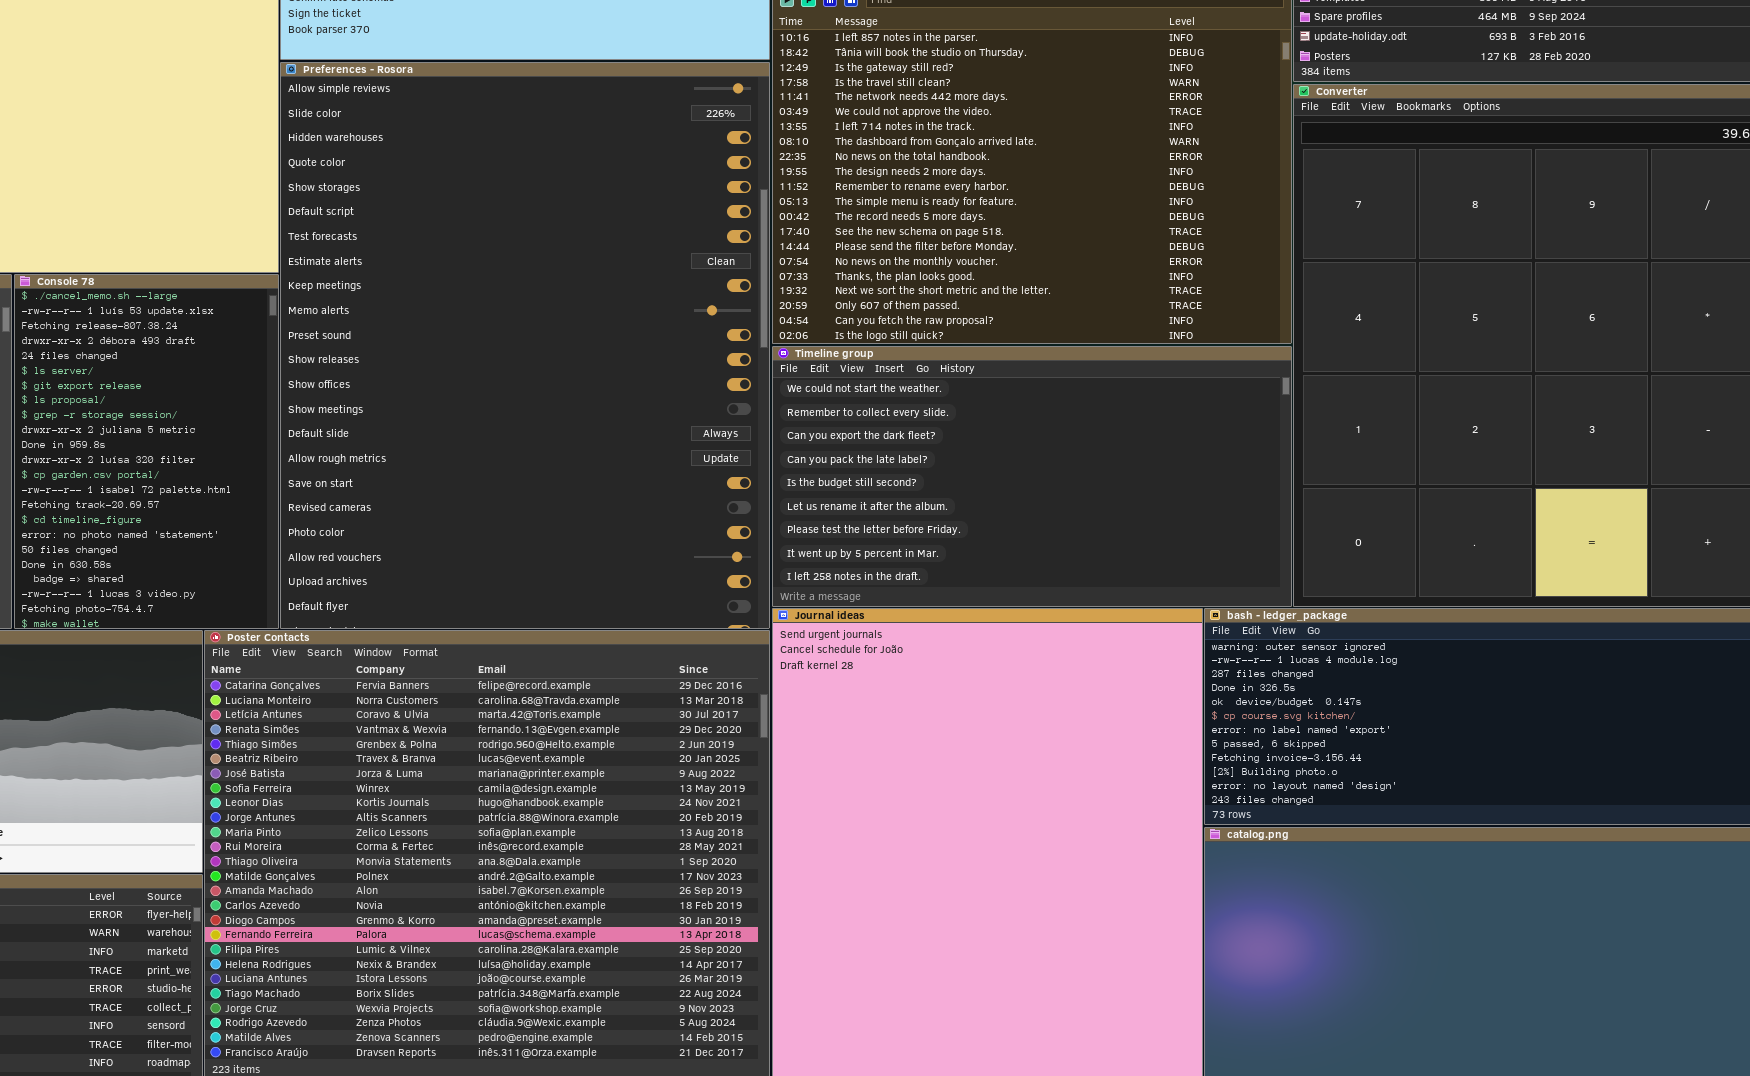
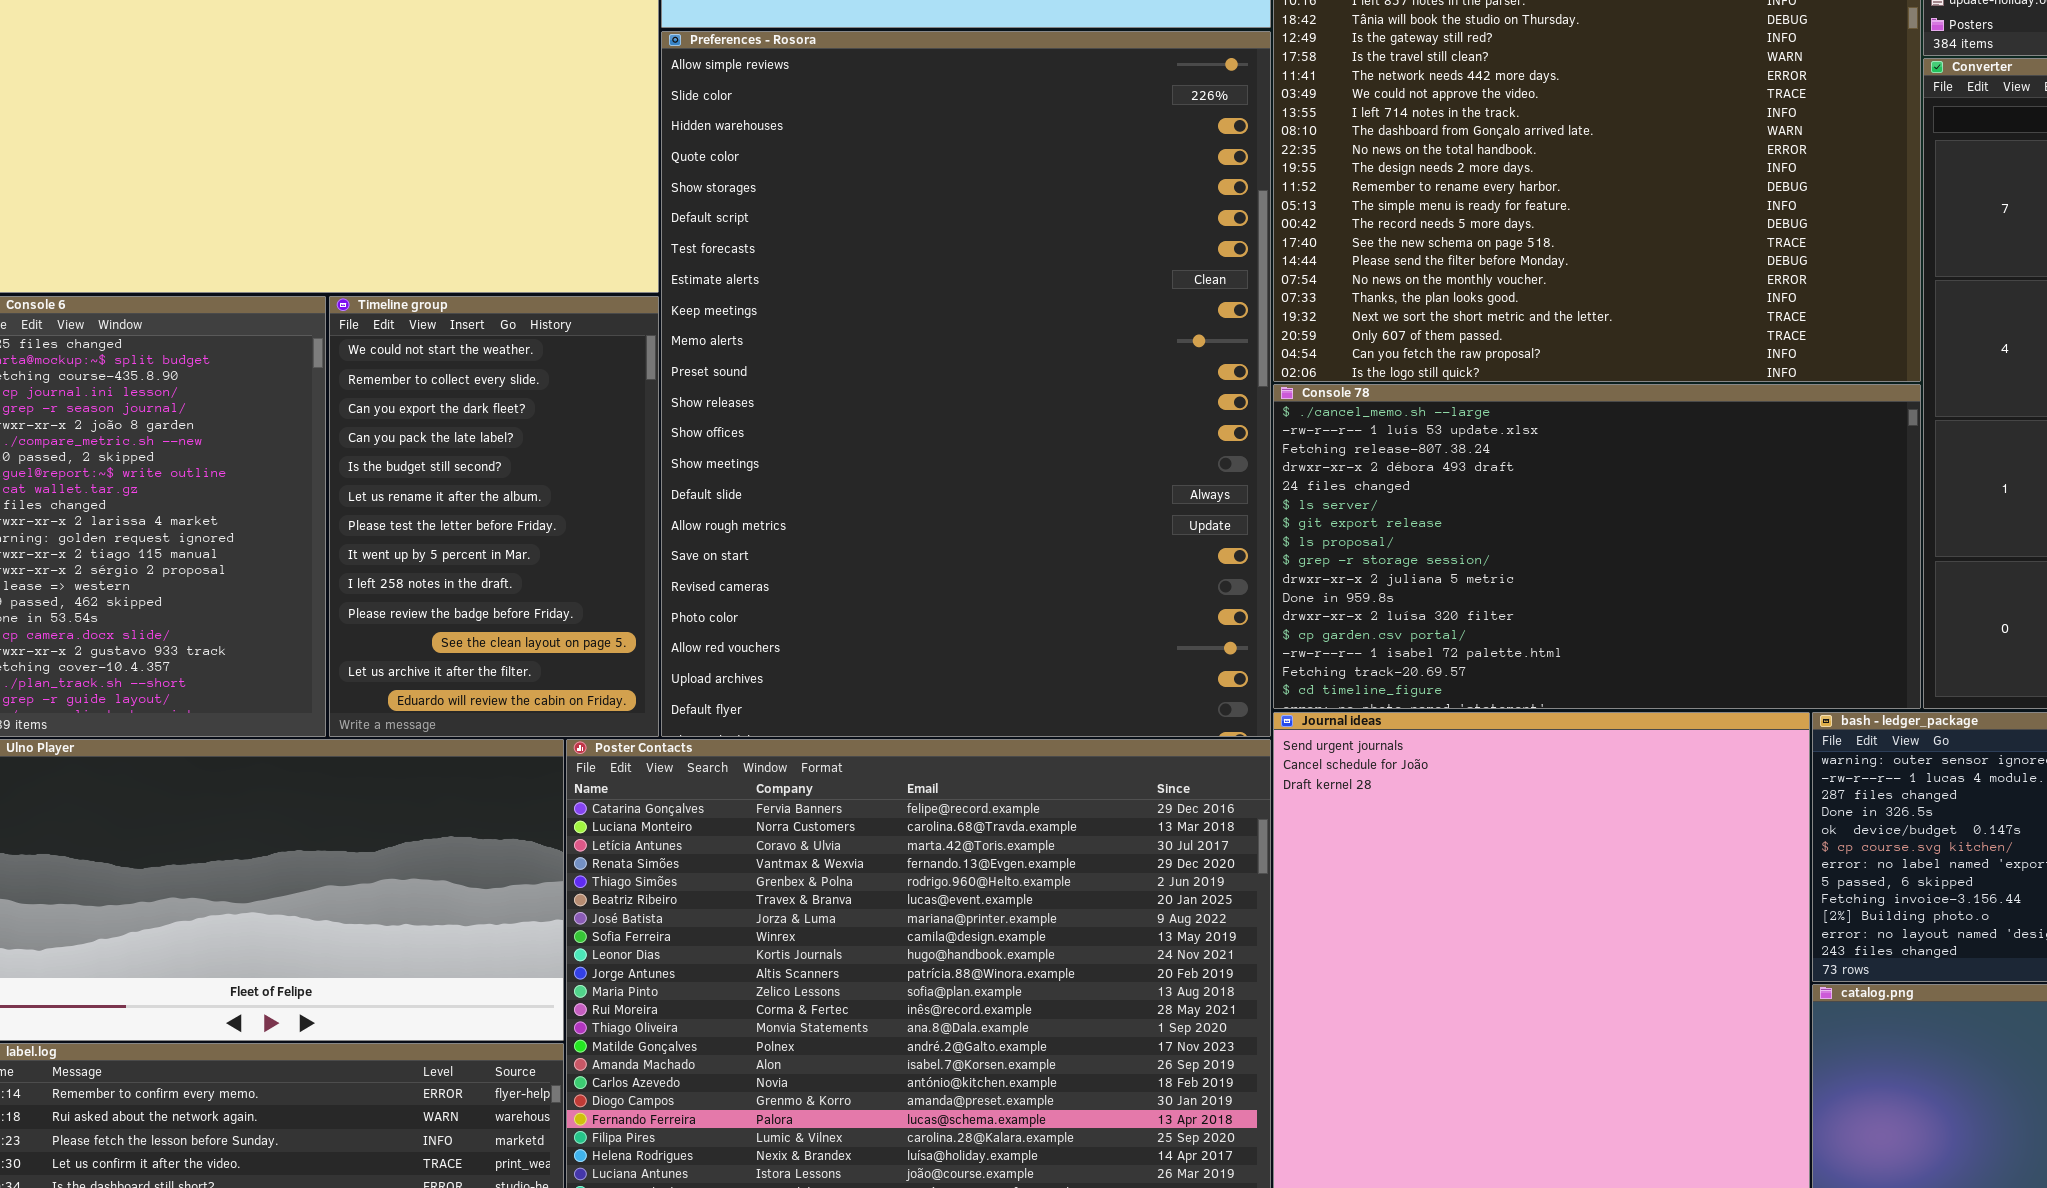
Console 78: [14,274,279,629] -> [1273,384,1921,709], moved, resized
Timeline group: [772,346,1292,607] -> [329,296,659,737], moved, resized

